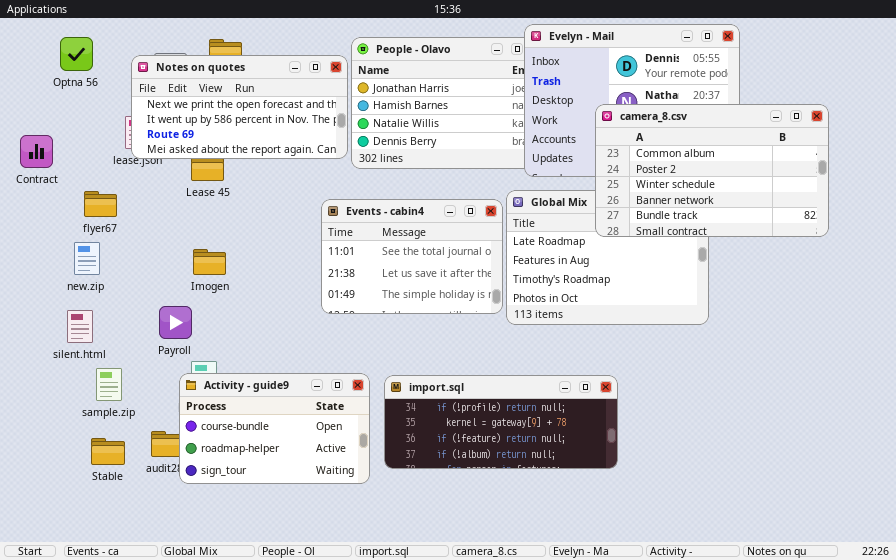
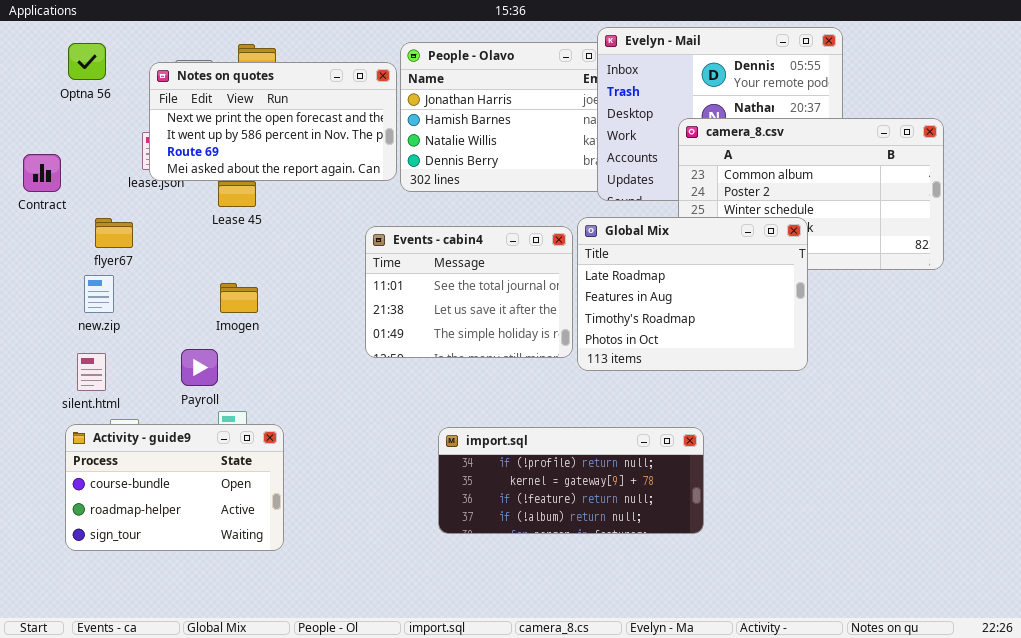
Global Mix: [506,190,709,325] -> [577,217,808,371], raised
Activity - guide9: [179,373,370,484] -> [65,424,284,551], moved

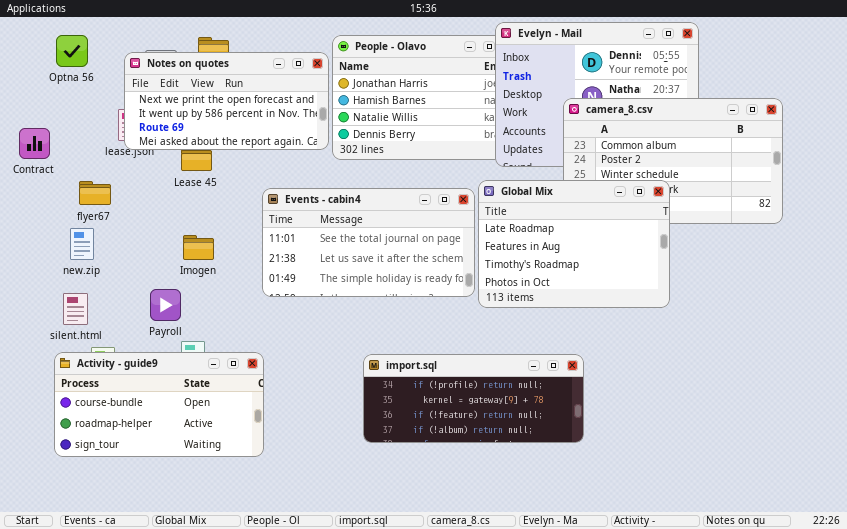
Events - cabin4: [365,226,573,358] -> [262,188,475,297], resized
Activity - guide9: [65,424,284,551] -> [54,352,264,457], resized

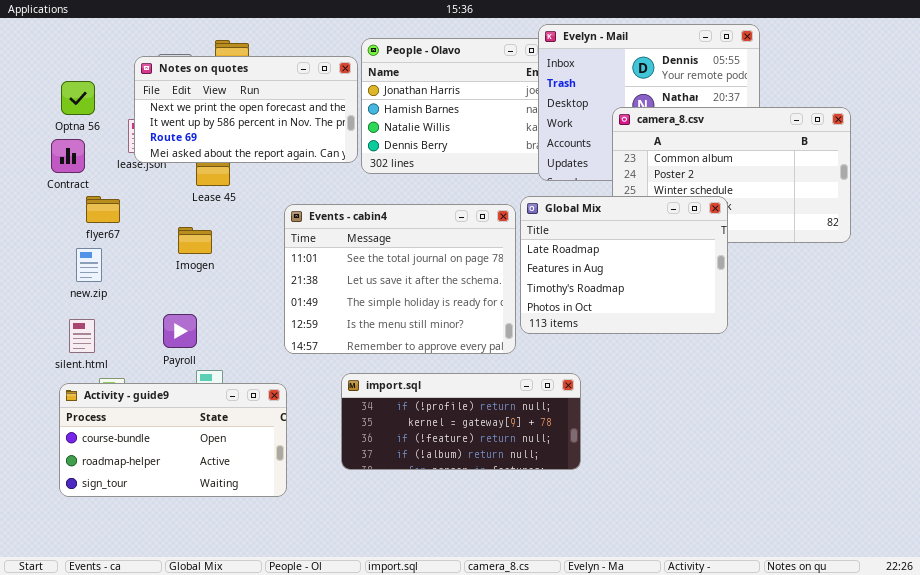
Optna 56: [56,35,88,67] -> [61,81,95,115], moved
Contract: [19,128,50,159] -> [51,139,85,173], moved
Events - cabin4: [262,188,475,297] -> [284,204,516,354], resized
Imogen: [183,235,214,260] -> [178,227,212,254], moved
import.sql: [363,354,584,443] -> [341,373,581,470], moved

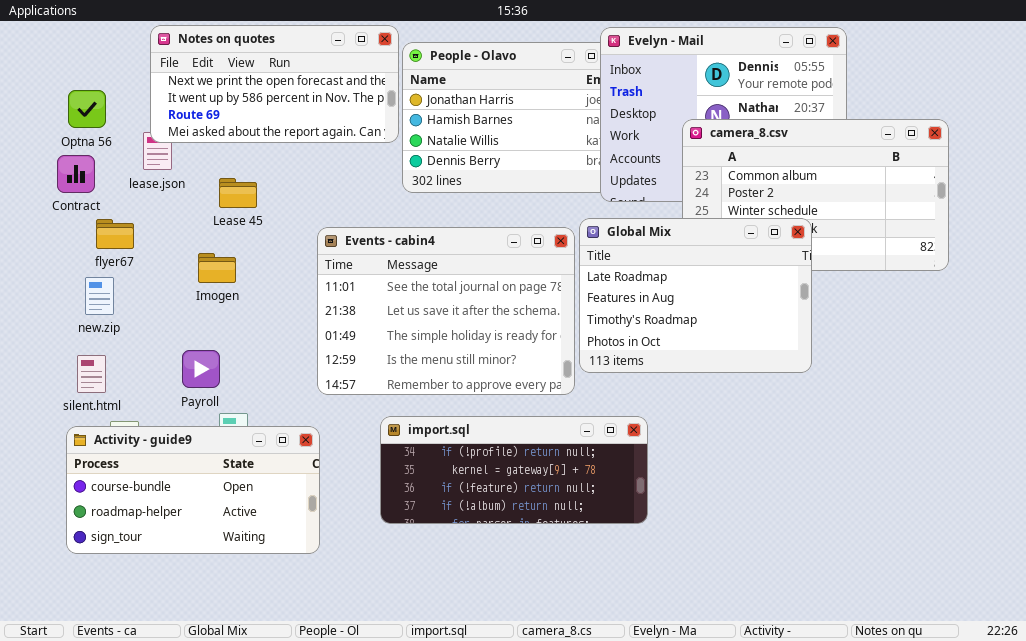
Notes on quotes: [134,56,358,163] -> [150,25,399,143], moved

